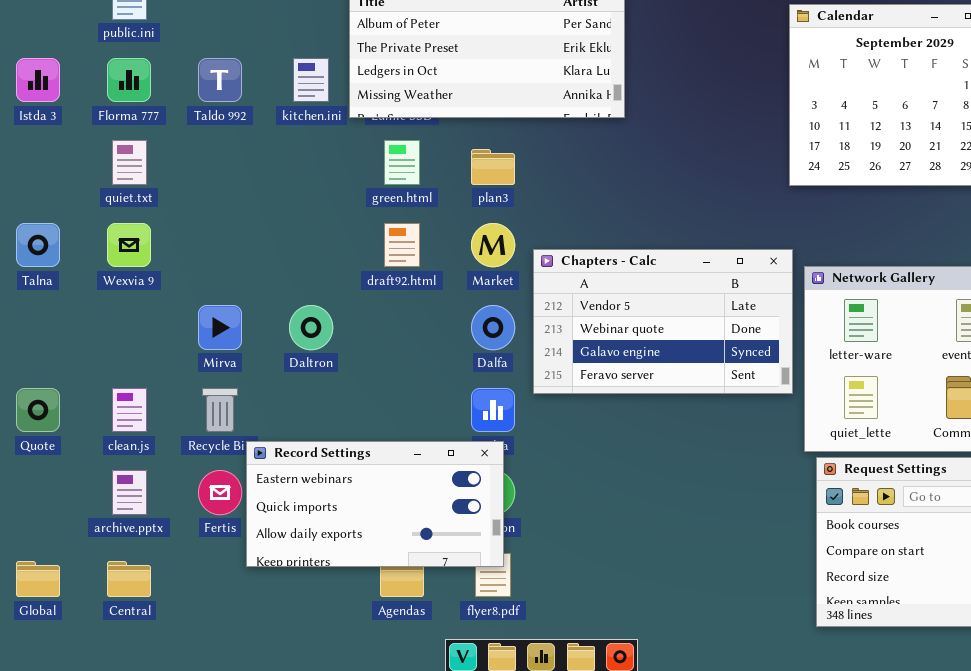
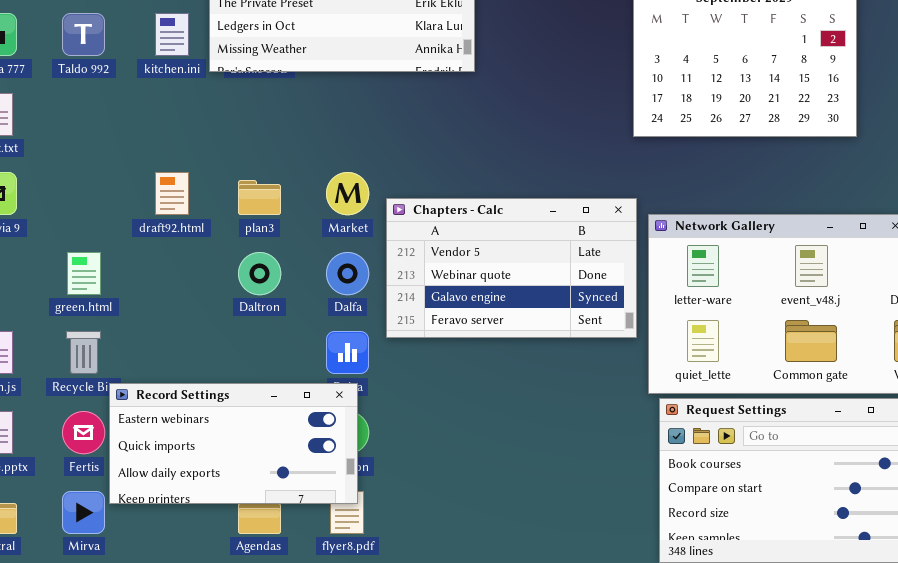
green.html: [384,140,420,185] -> [67,252,101,295], moved
plan3: [471,149,515,185] -> [238,180,281,215], moved
draft92.html: [384,223,420,267] -> [155,172,189,215], moved
Mirva: [198,305,242,350] -> [62,491,105,534], moved
Daltron: [289,305,333,350] -> [238,252,281,295], moved

